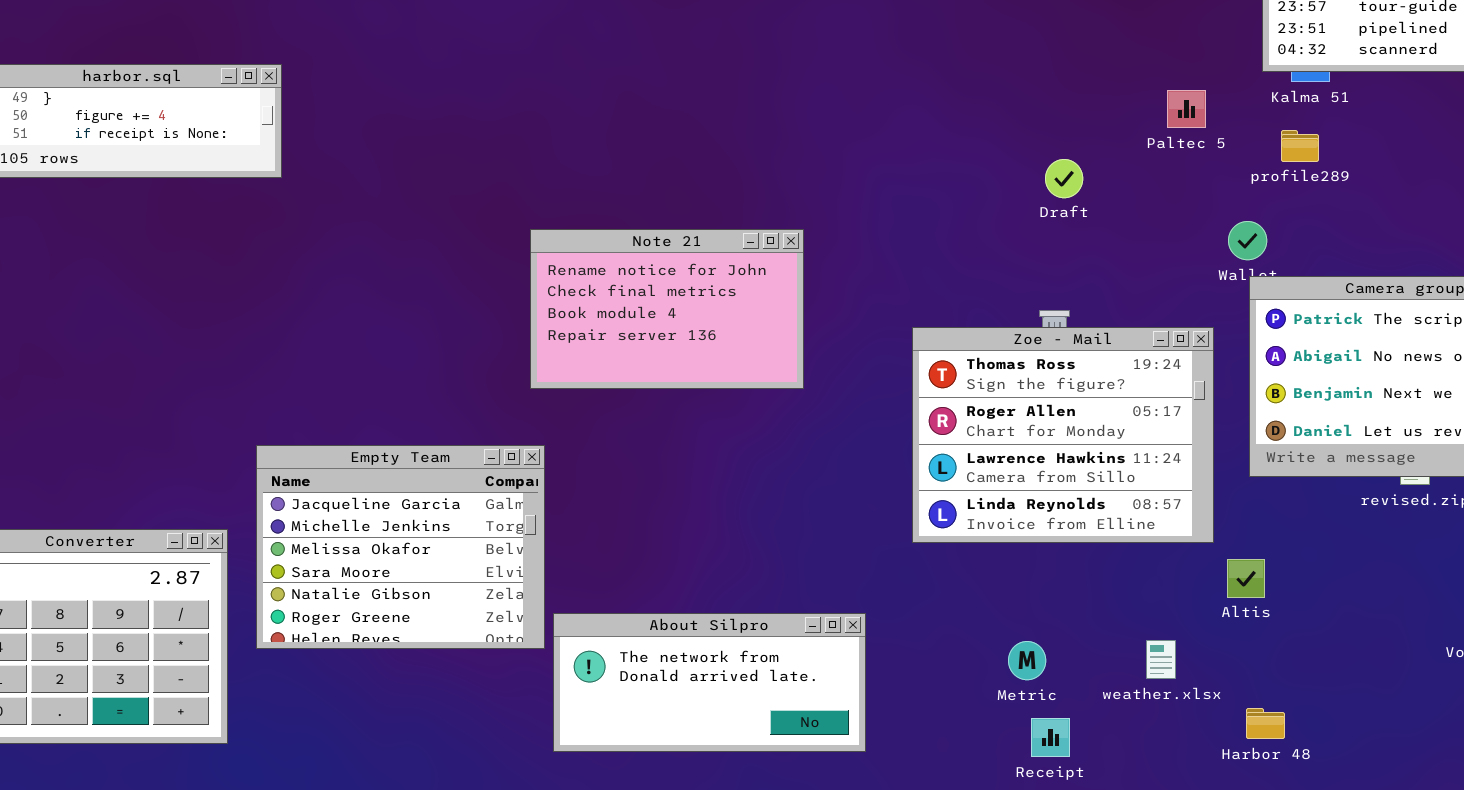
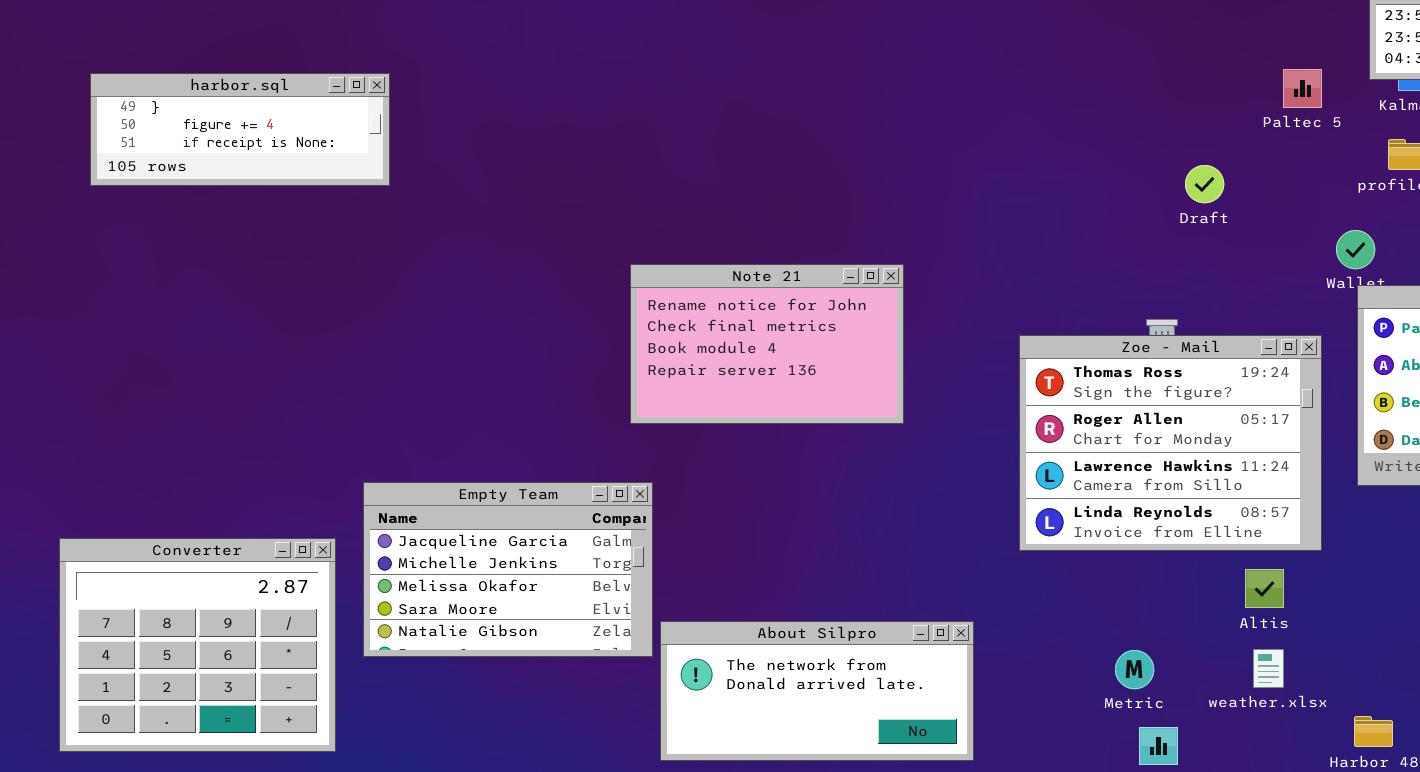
Paltec 5: [1167,90,1206,128] -> [1283,69,1322,108], moved
Draft: [1045,159,1083,198] -> [1185,165,1224,203], moved
Note 21: [530,229,804,389] -> [630,264,904,424], moved
Empty Team: [256,445,545,649] -> [363,482,653,657], resized
Altis: [1227,559,1265,598] -> [1245,569,1284,608], moved

